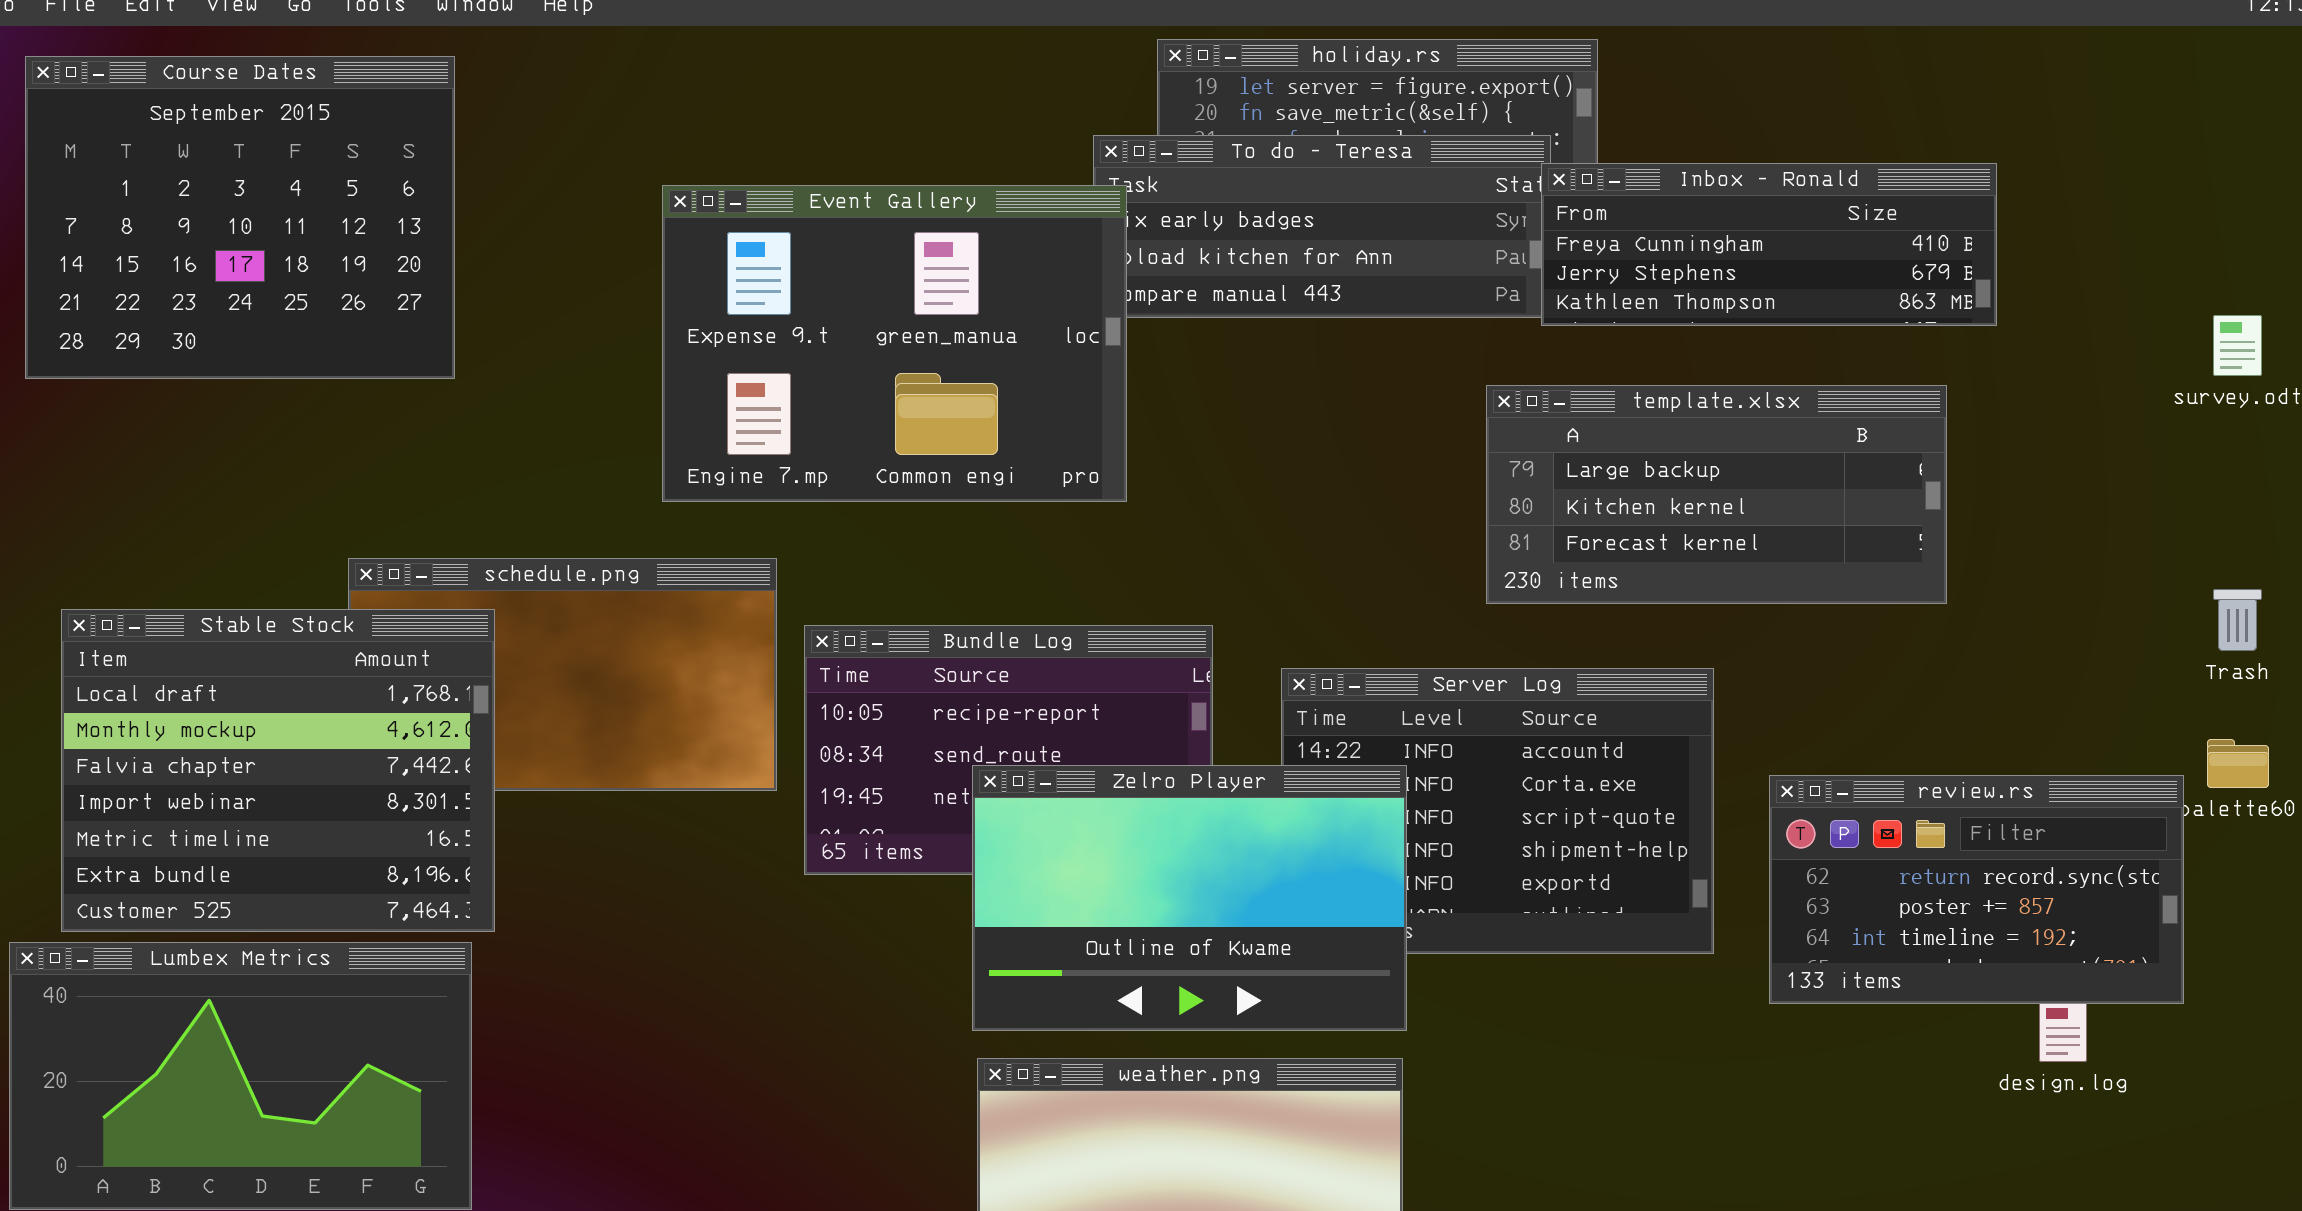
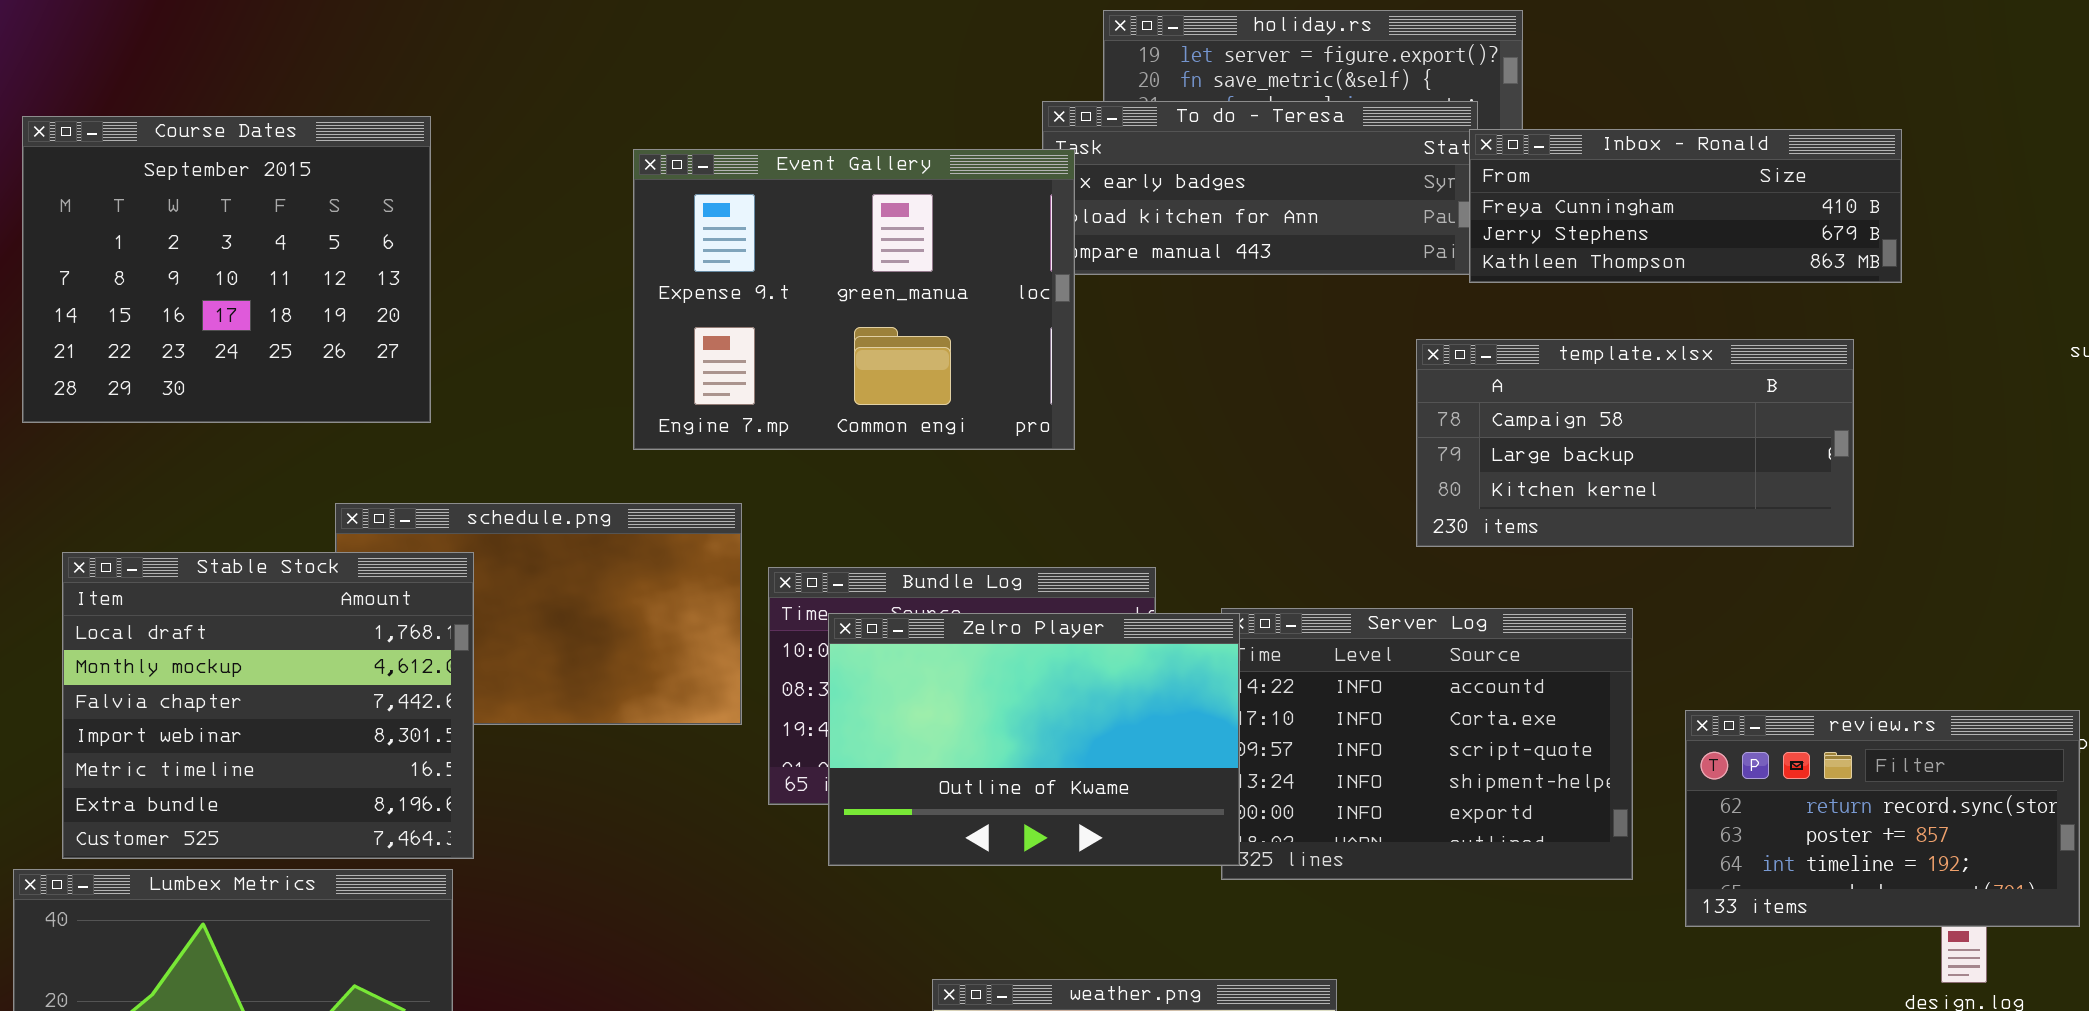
Course Dates: [25,56,455,379] -> [22,116,431,423], moved
template.xlsx: [1486,385,1947,604] -> [1416,339,1854,547], scrolled up 1 row
Zelro Player: [972,765,1407,1031] -> [828,613,1240,866], moved

